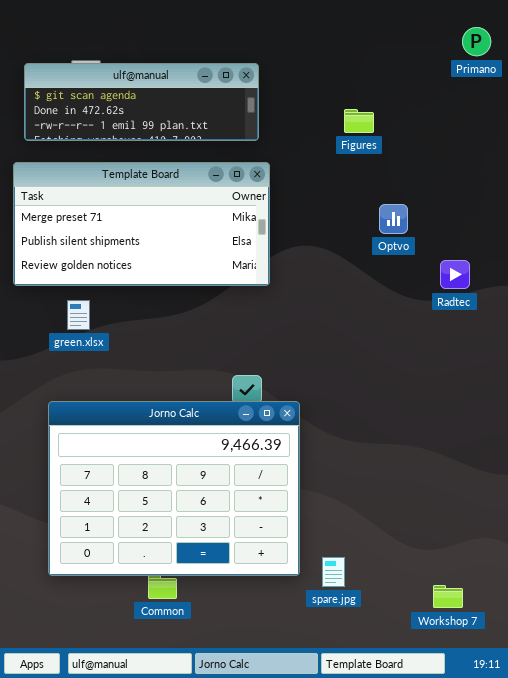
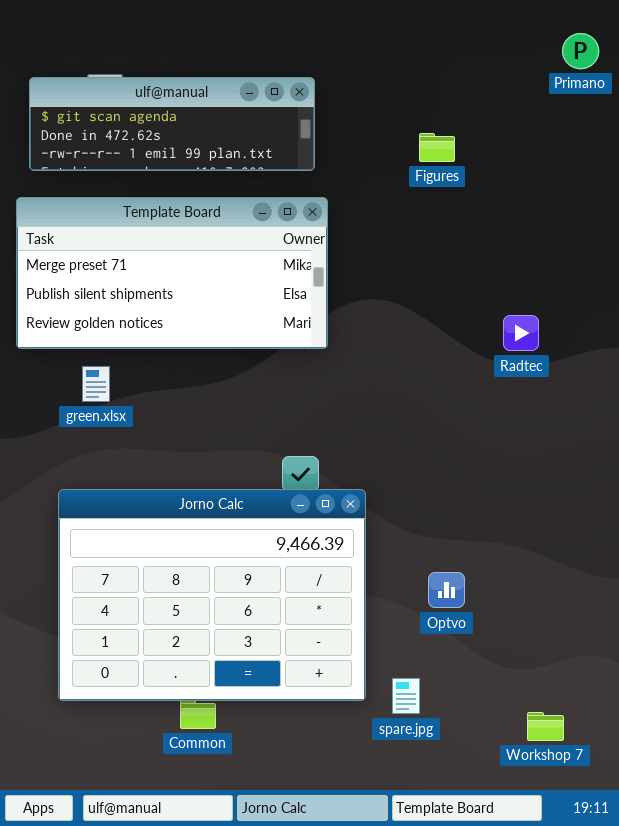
Optvo: [379,204,408,234] -> [428,572,465,608], moved
Radtec: [440,260,470,289] -> [503,315,539,351], moved

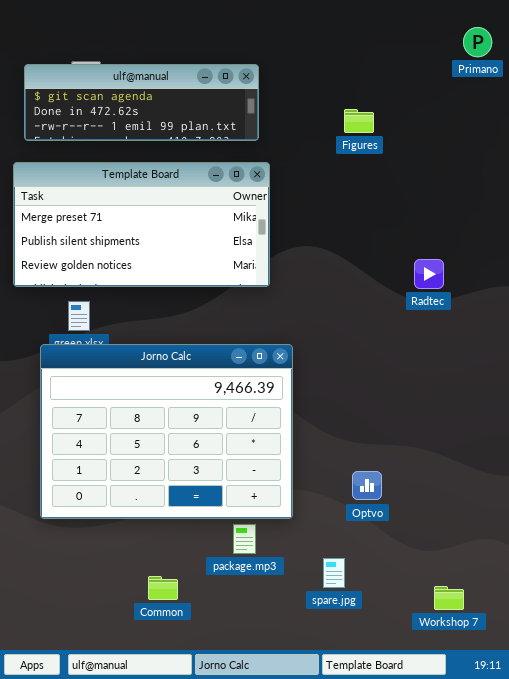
Jorno Calc: [58,489,366,701] -> [40,344,293,519], moved

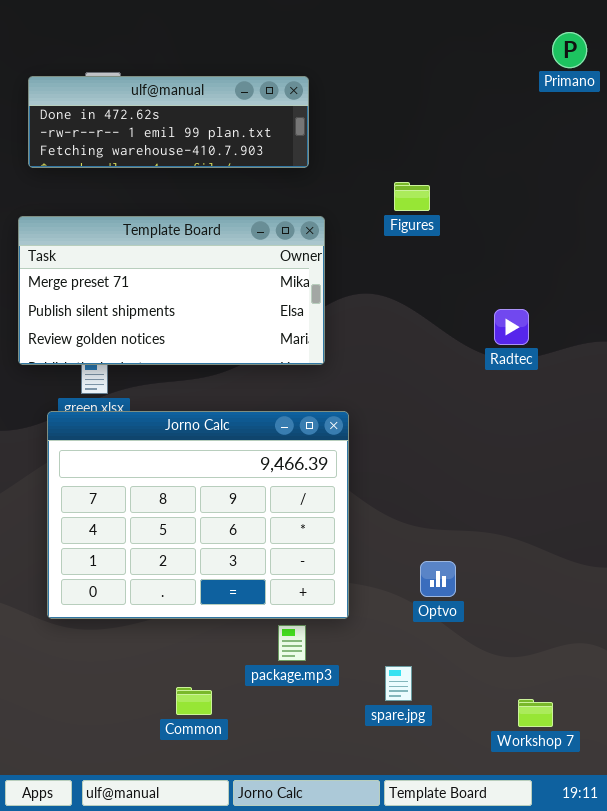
ulf@manual: [24,64,259,141] -> [28,76,309,168], scrolled down 1 row
Figures: [344,109,374,133] -> [394,182,430,211], moved
Template Board: [13,162,270,287] -> [18,216,325,365], moved

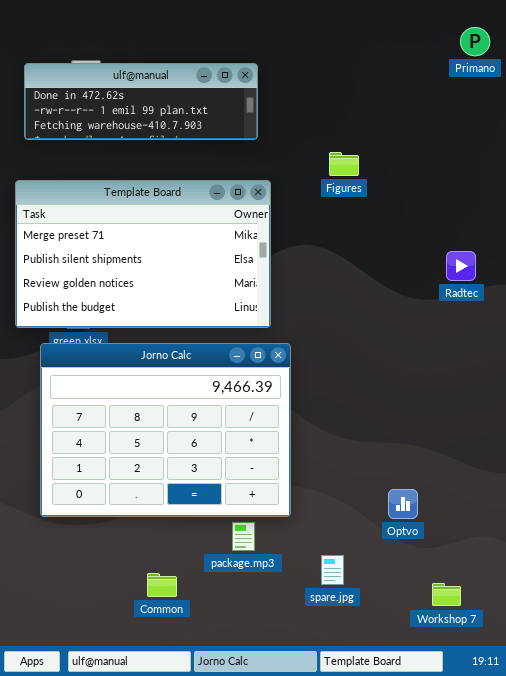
Template Board: [18,216,325,365] -> [15,180,271,328], resized
Radtec: [494,309,529,345] -> [446,251,476,281], moved
Optvo: [420,561,456,597] -> [388,489,418,519], moved

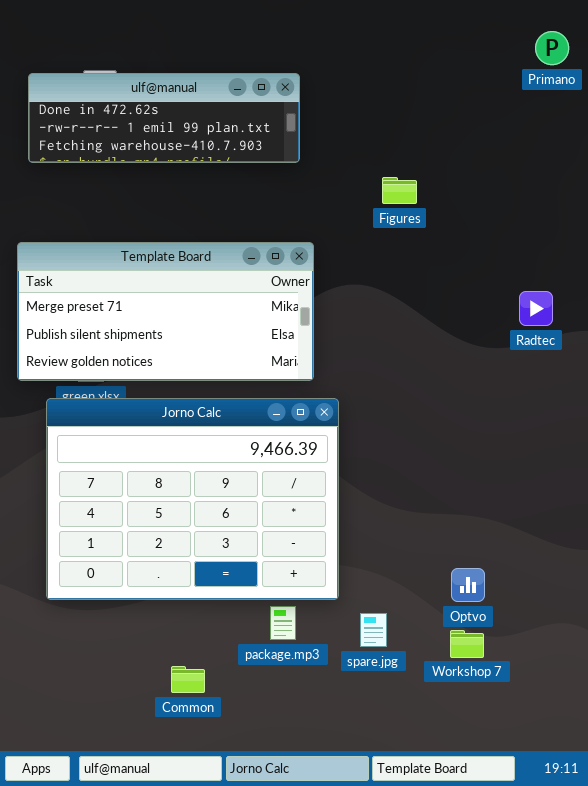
Template Board: [15,180,271,328] -> [17,242,314,381], resized
spare.jpg: [321,555,344,585] -> [360,613,387,647], moved
Workshop 7: [432,583,461,606] -> [450,630,484,658], moved

